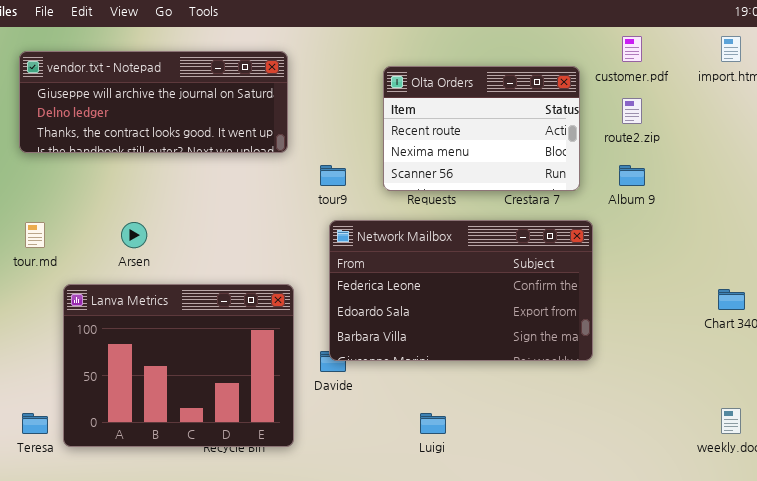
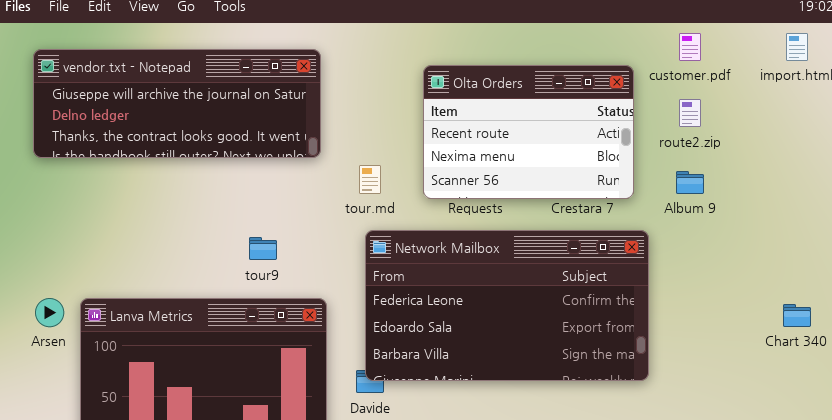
tour9: [320,165,346,186] -> [249,237,277,260], moved
tour.md: [25,222,45,248] -> [359,165,381,194], moved
Arsen: [121,222,147,248] -> [35,298,64,327], moved

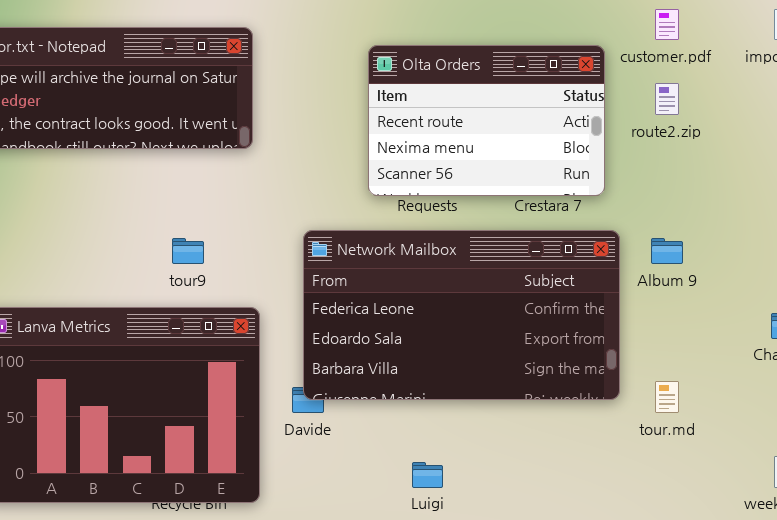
tour.md: [359,165,381,194] -> [655,381,679,413], moved
Album 9: [676,171,704,194] -> [651,238,683,264], moved

